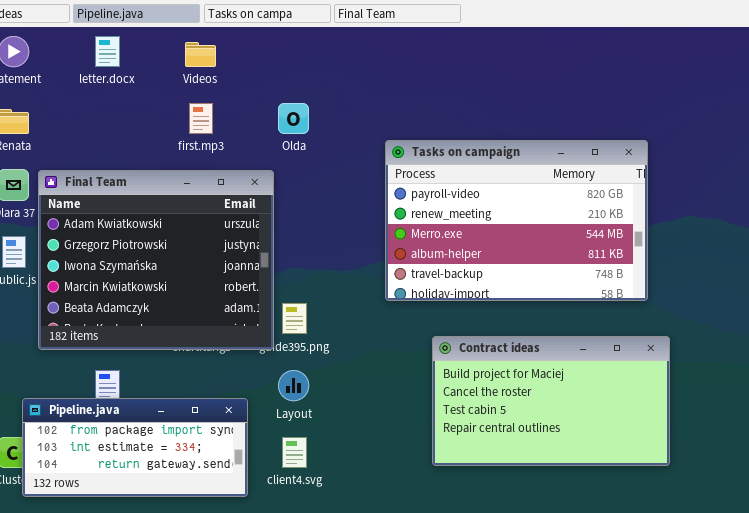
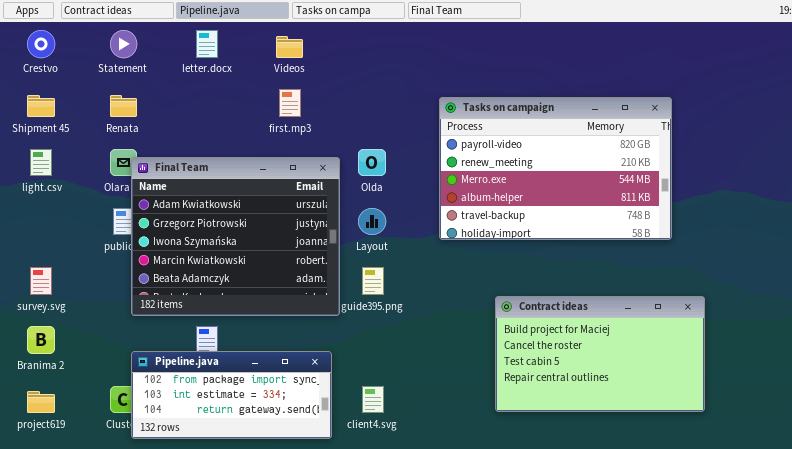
Olda: [278,103,309,134] -> [358,149,386,176], moved
Tasks on campaign: [385,140,648,301] -> [439,97,672,240], moved
Final Team: [38,170,274,350] -> [131,157,340,316], moved
Layout: [278,370,309,401] -> [358,208,386,235], moved

